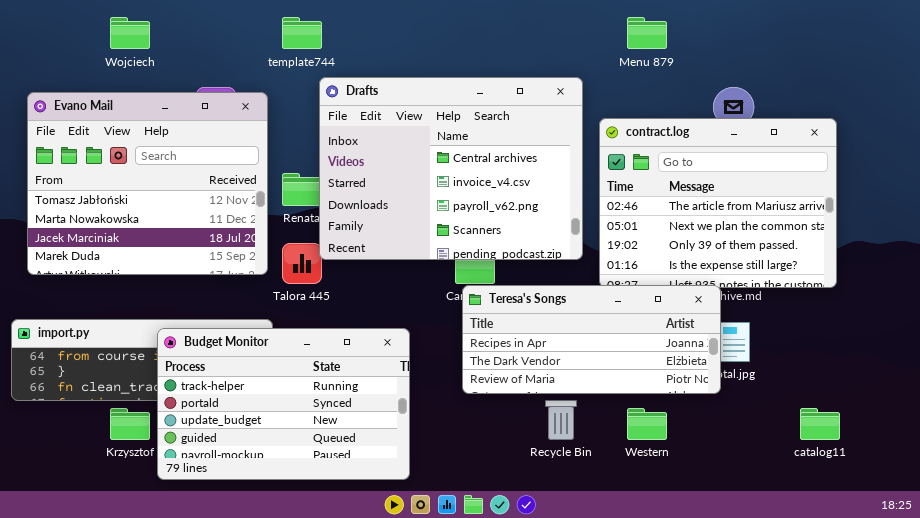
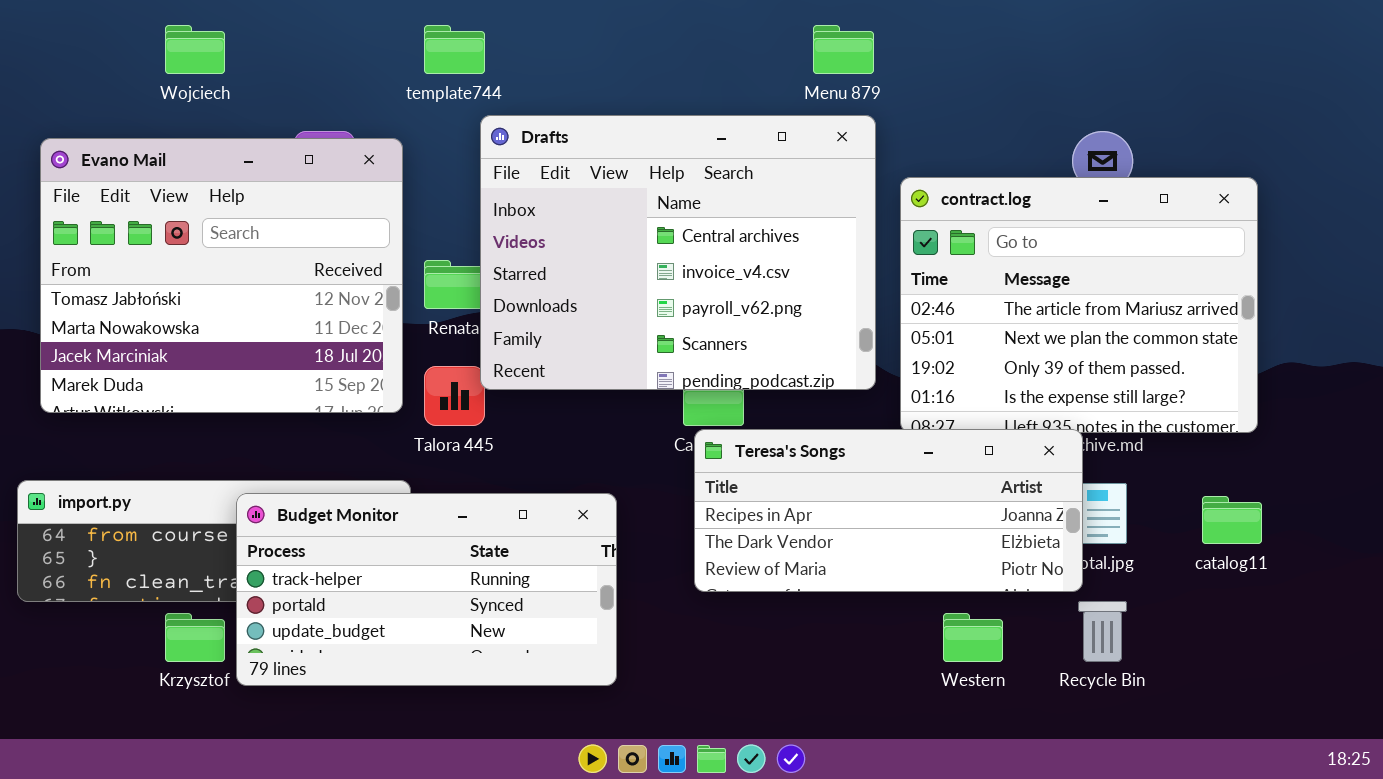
Menu 879: [627,17,667,49] -> [813,25,874,74], moved
Budget Monitor: [157,328,410,480] -> [236,493,617,686], resized
Recycle Bin: [545,400,577,440] -> [1078,601,1127,662], moved
catalog11: [800,408,840,440] -> [1202,496,1262,544], moved

